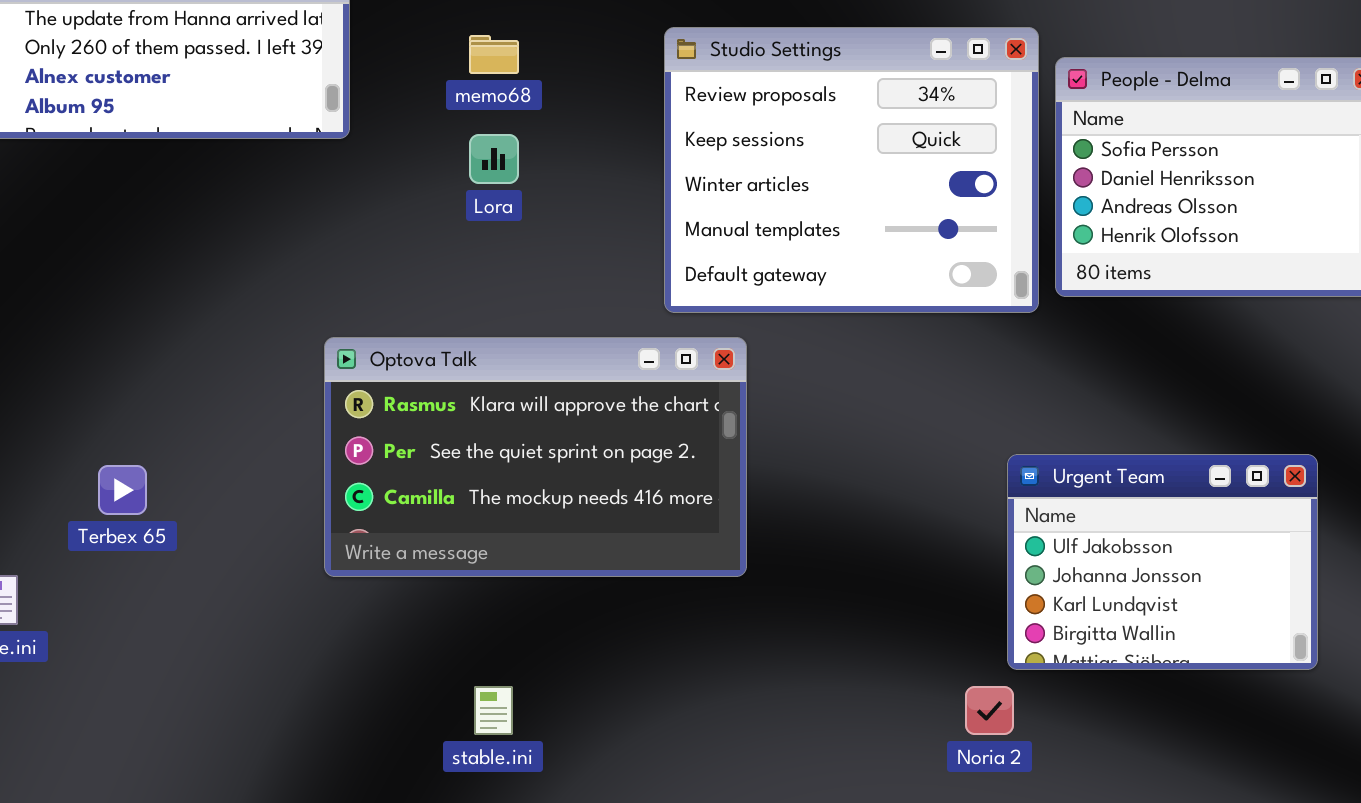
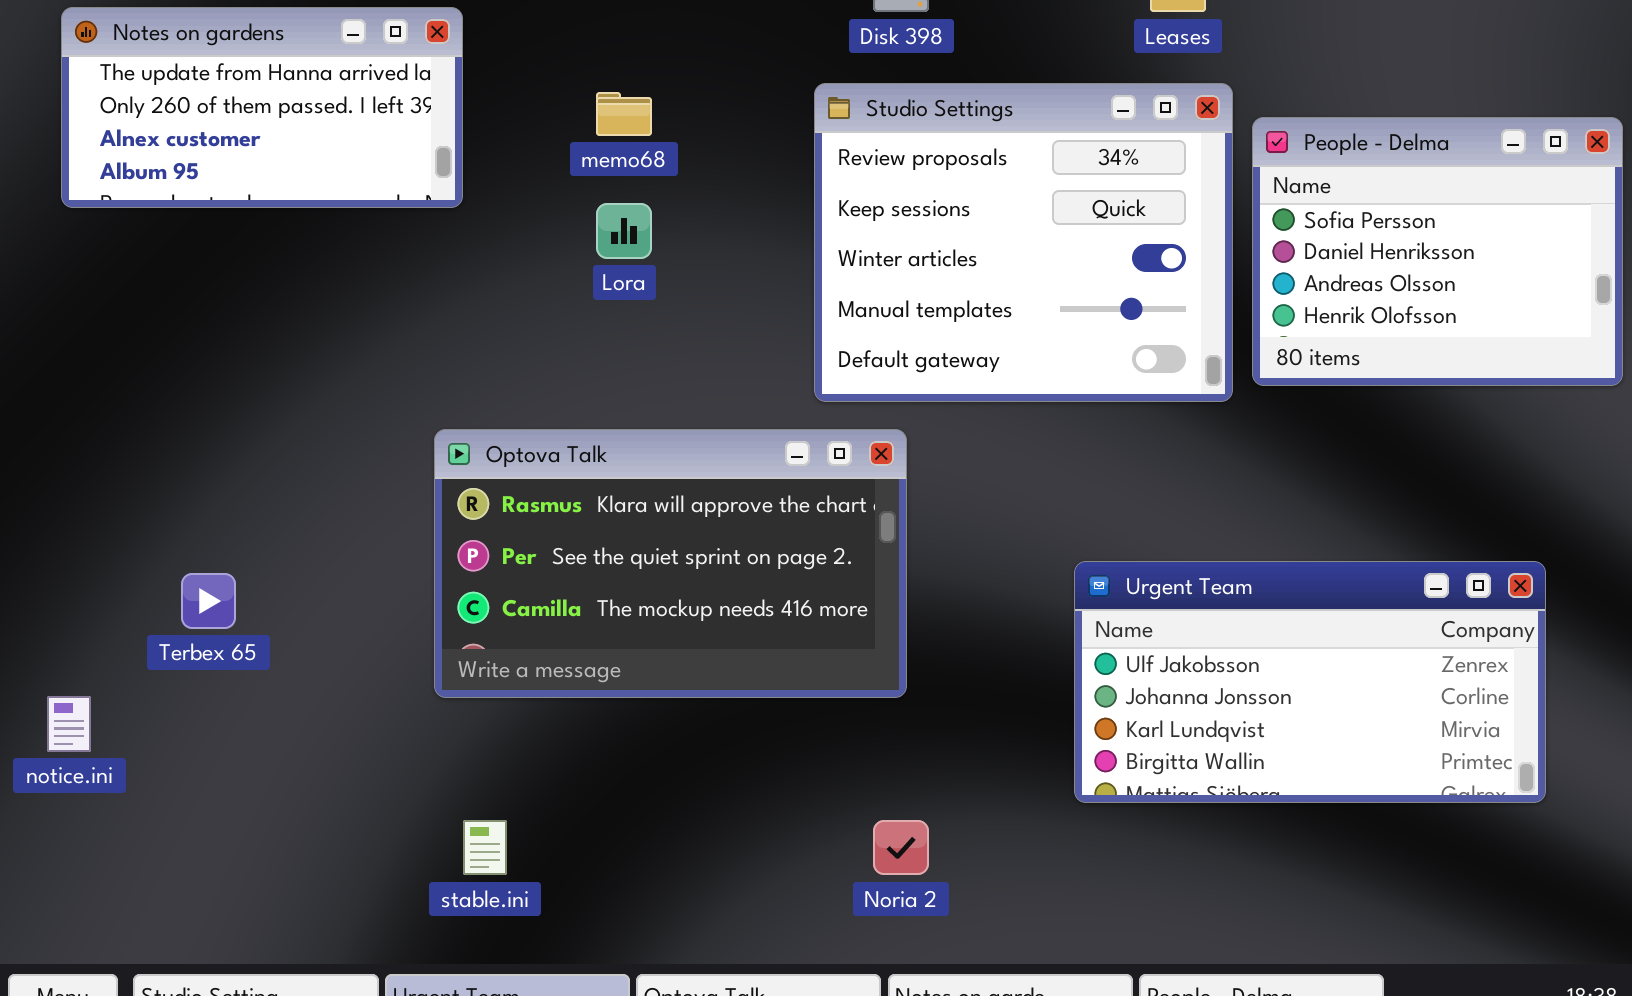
Urgent Team: [1007,454,1318,670] -> [1074,561,1546,803], resized
stable.ini: [474,686,513,735] -> [463,820,507,875], moved
Noria 2: [965,686,1014,735] -> [873,820,929,875], moved

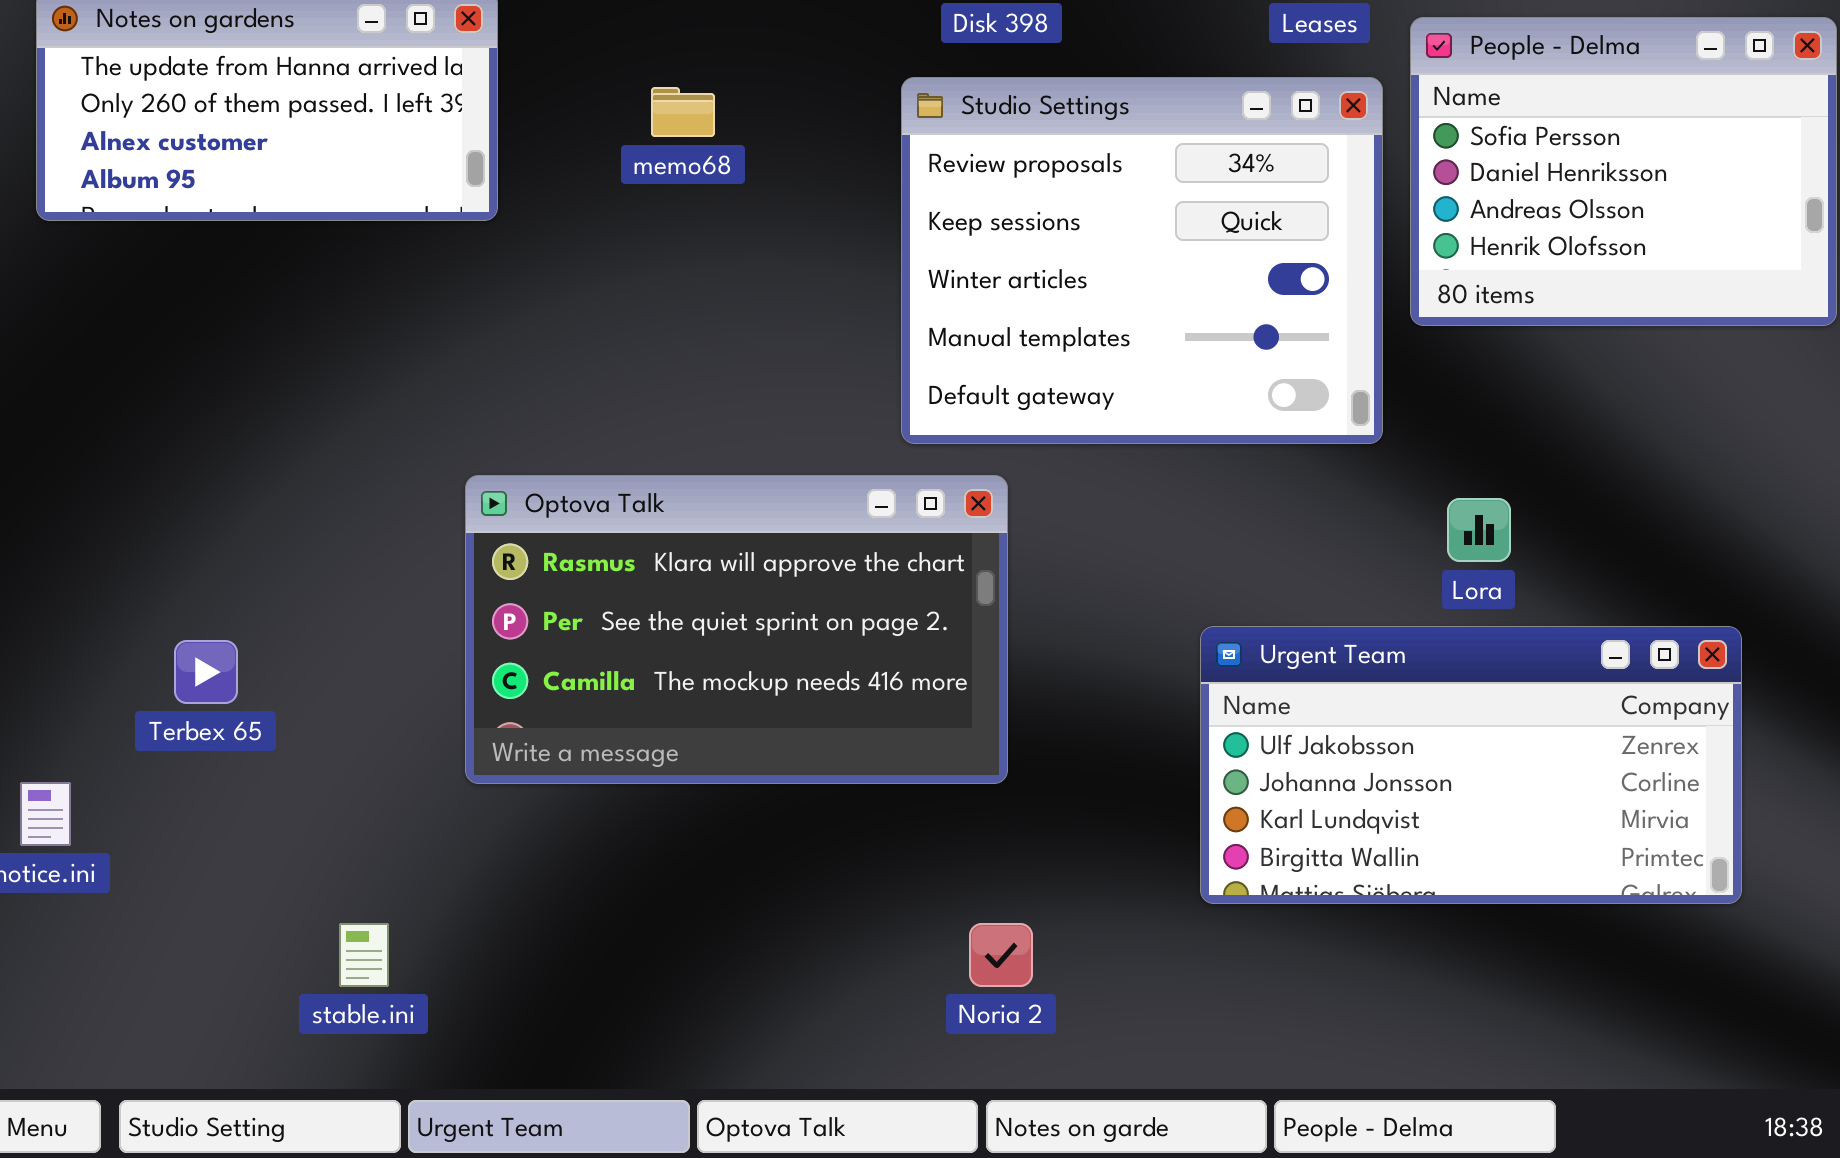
People - Delma: [1252,117,1623,386] -> [1410,17,1837,326], moved
Lora: [596,203,652,259] -> [1447,498,1511,562], moved
stable.ini: [463,820,507,875] -> [339,923,389,987], moved

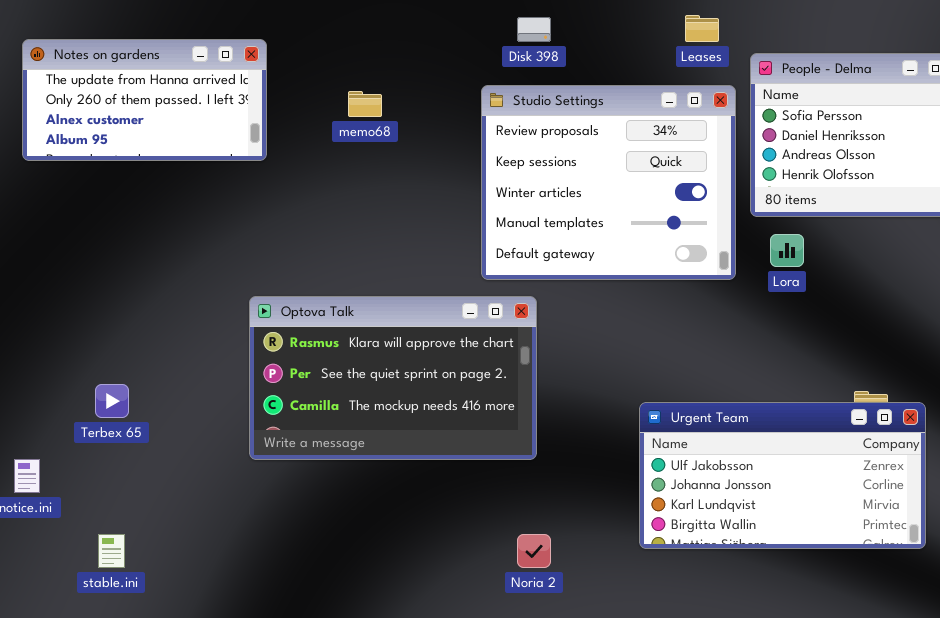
Lora: [1447,498,1511,562] -> [770,234,804,267], moved
Urgent Team: [1200,626,1742,904] -> [639,402,926,549], moved
stable.ini: [339,923,389,987] -> [98,534,125,568], moved

